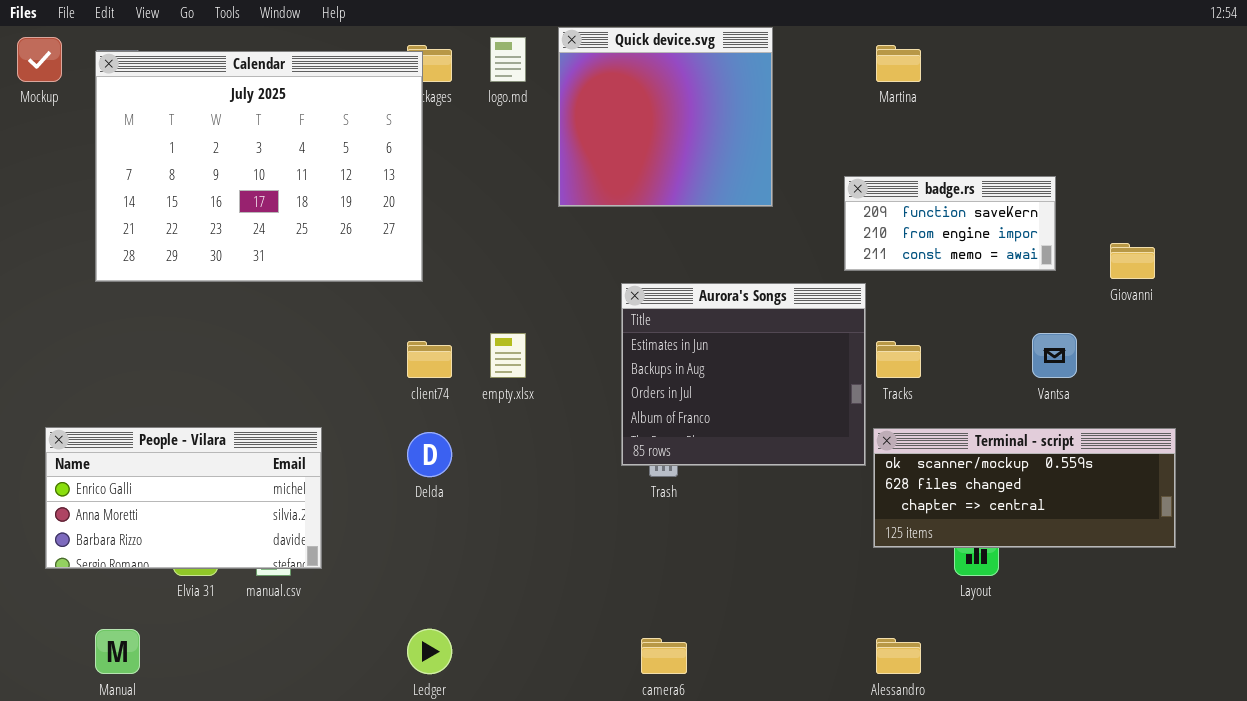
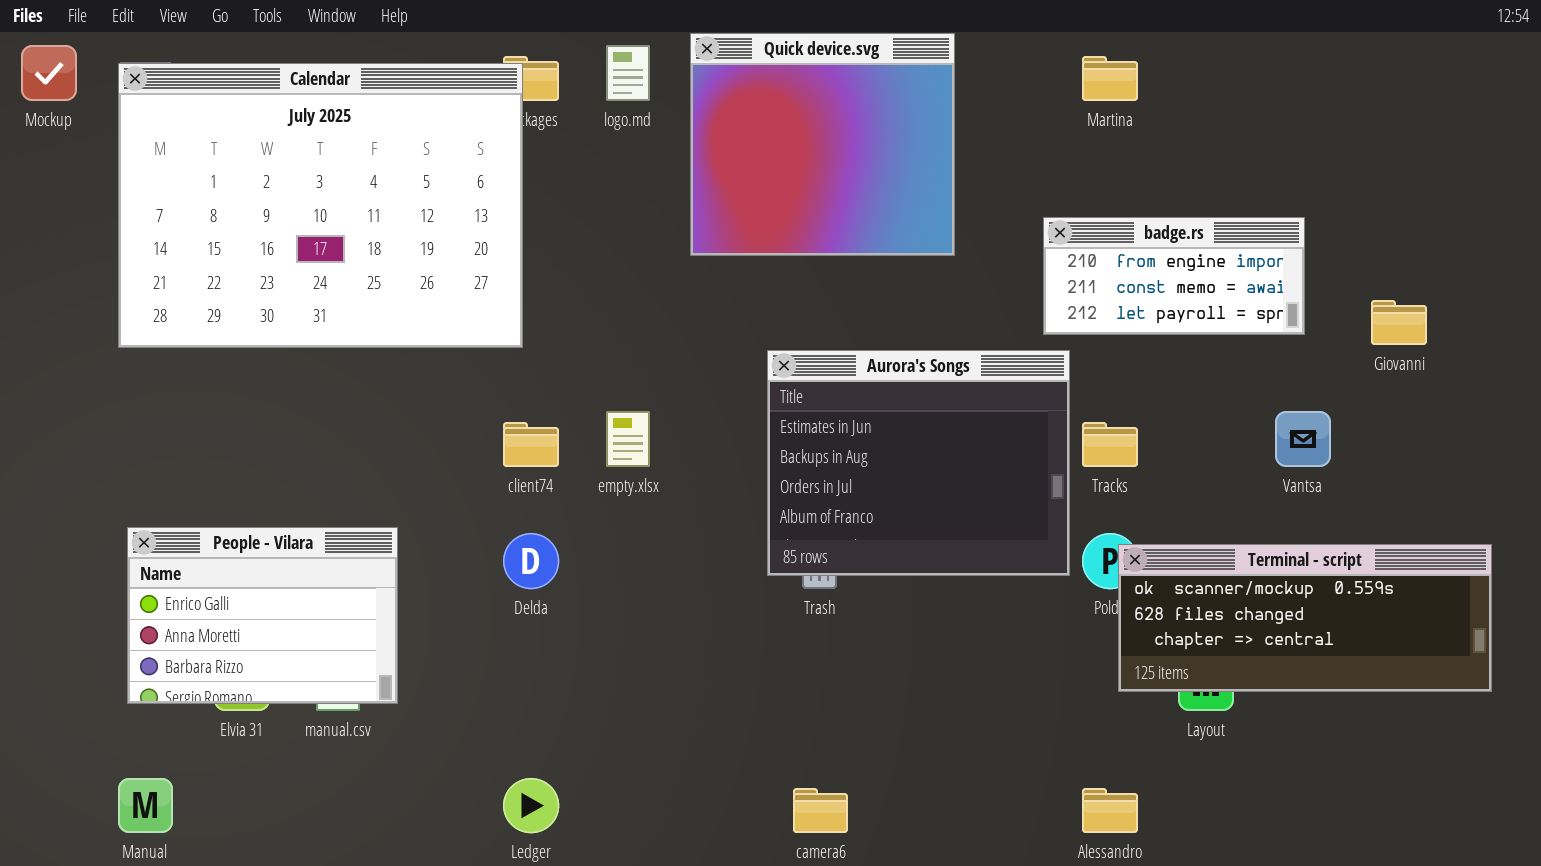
badge.rs: [844,176,1056,271] -> [1043,217,1305,335], scrolled down 1 row
People - Vilara: [45,427,322,569] -> [127,527,398,704], resized
Terminal - script: [873,428,1176,548] -> [1118,544,1492,692], moved

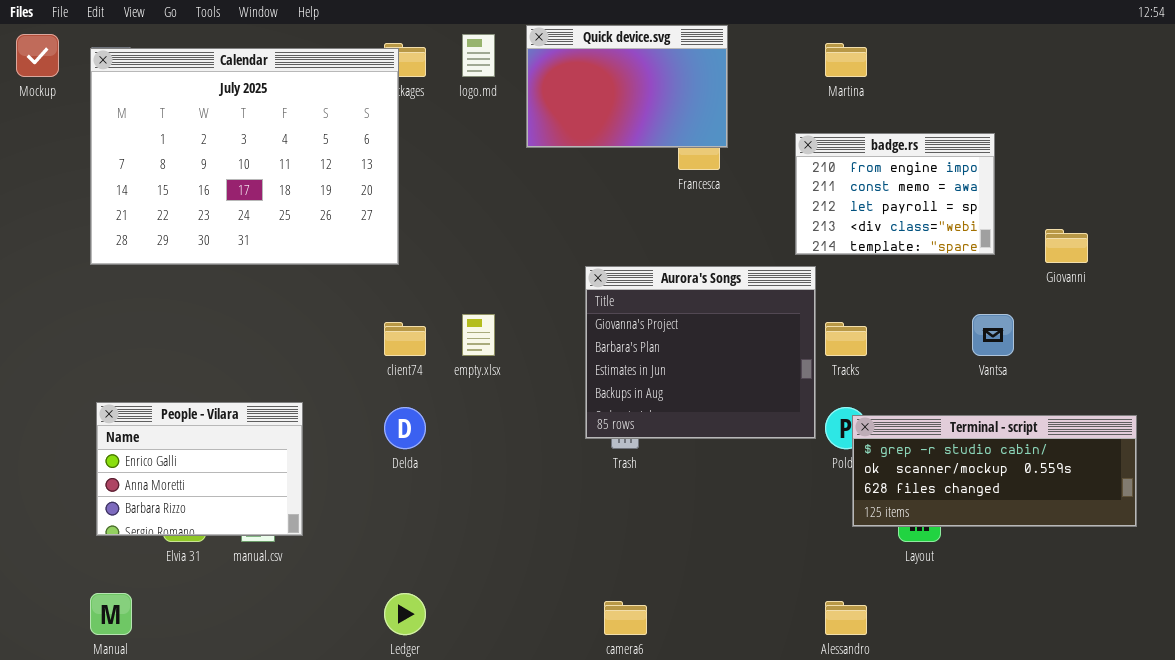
Quick device.svg: [690,33,955,256] -> [526,25,728,148], resized
badge.rs: [1043,217,1305,335] -> [795,133,995,255], resized
Aurora's Songs: [767,350,1070,576] -> [585,266,816,439], scrolled up 2 rows
Terminal - script: [1118,544,1492,692] -> [852,415,1137,527], scrolled up 1 row

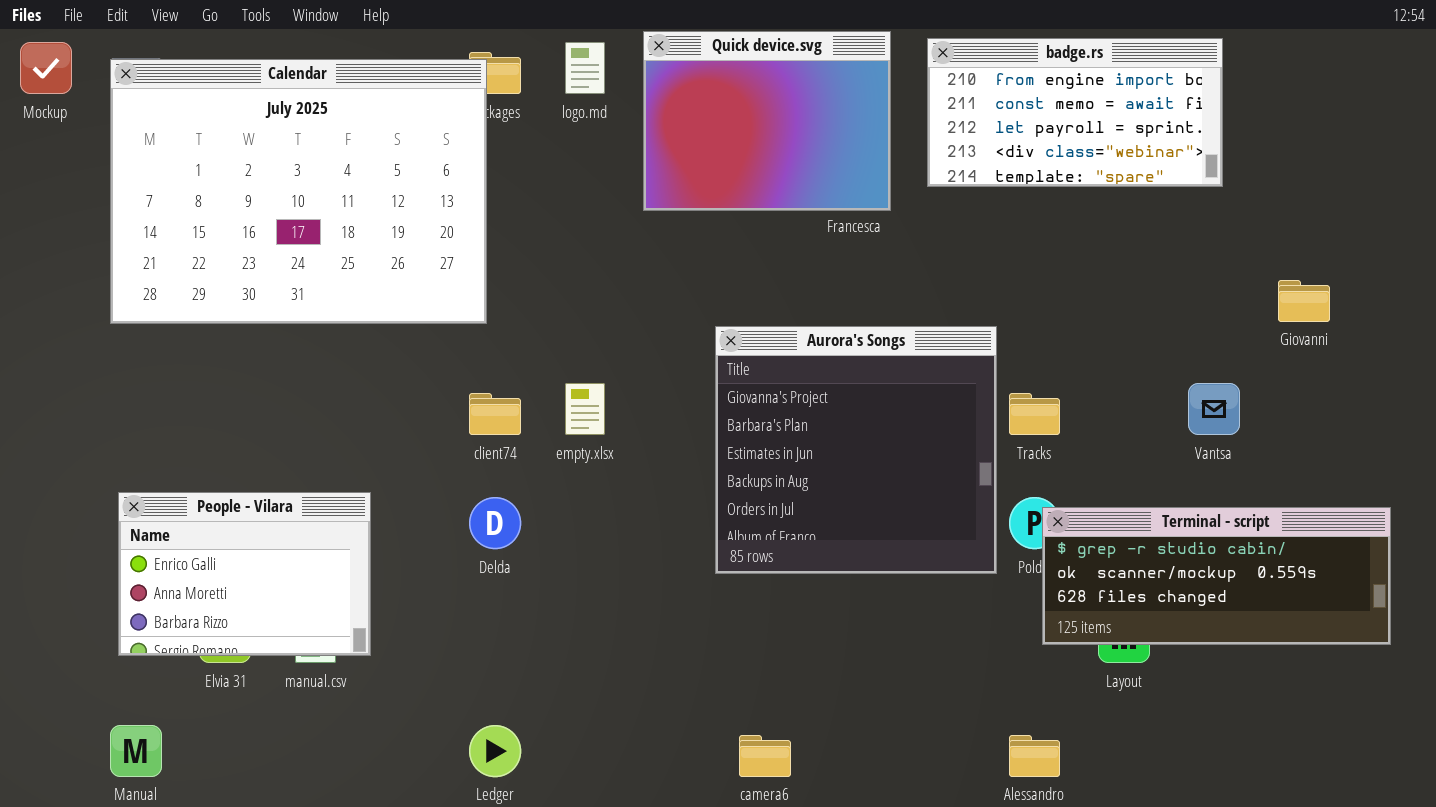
Quick device.svg: [526,25,728,148] -> [643,31,891,211], resized
badge.rs: [795,133,995,255] -> [927,38,1223,187], moved, resized
Aurora's Songs: [585,266,816,439] -> [715,326,997,574], resized

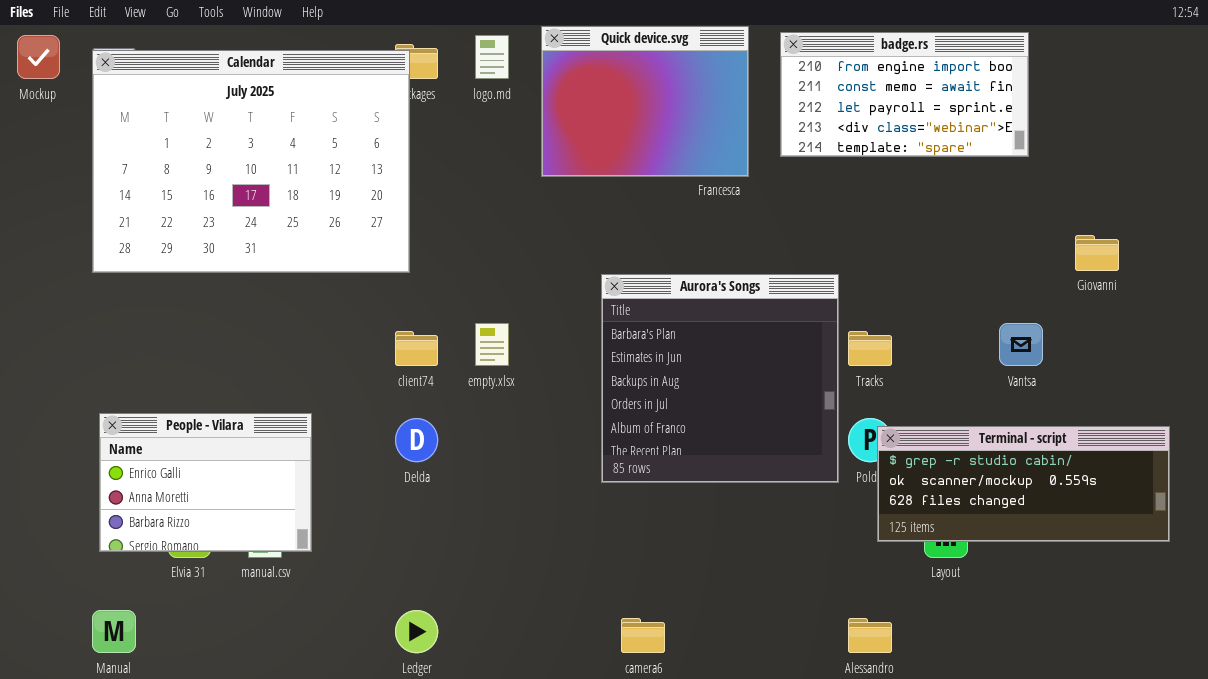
Aurora's Songs: [715,326,997,574] -> [601,274,839,483], scrolled down 1 row

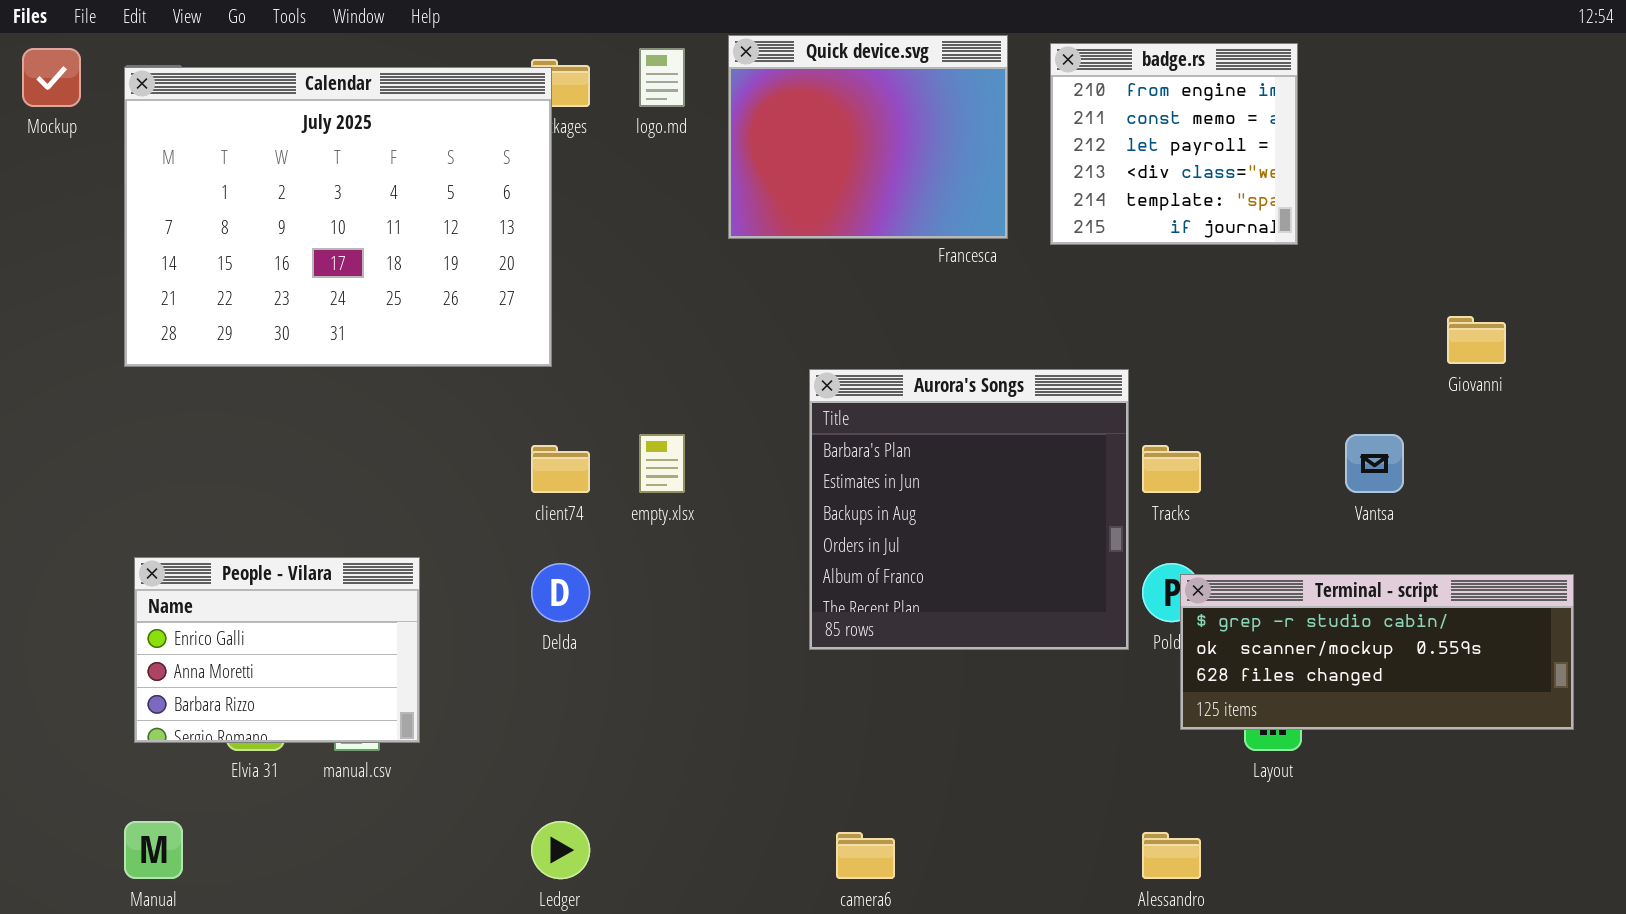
badge.rs: [780,32,1029,157] -> [1050,43,1298,245], resized

